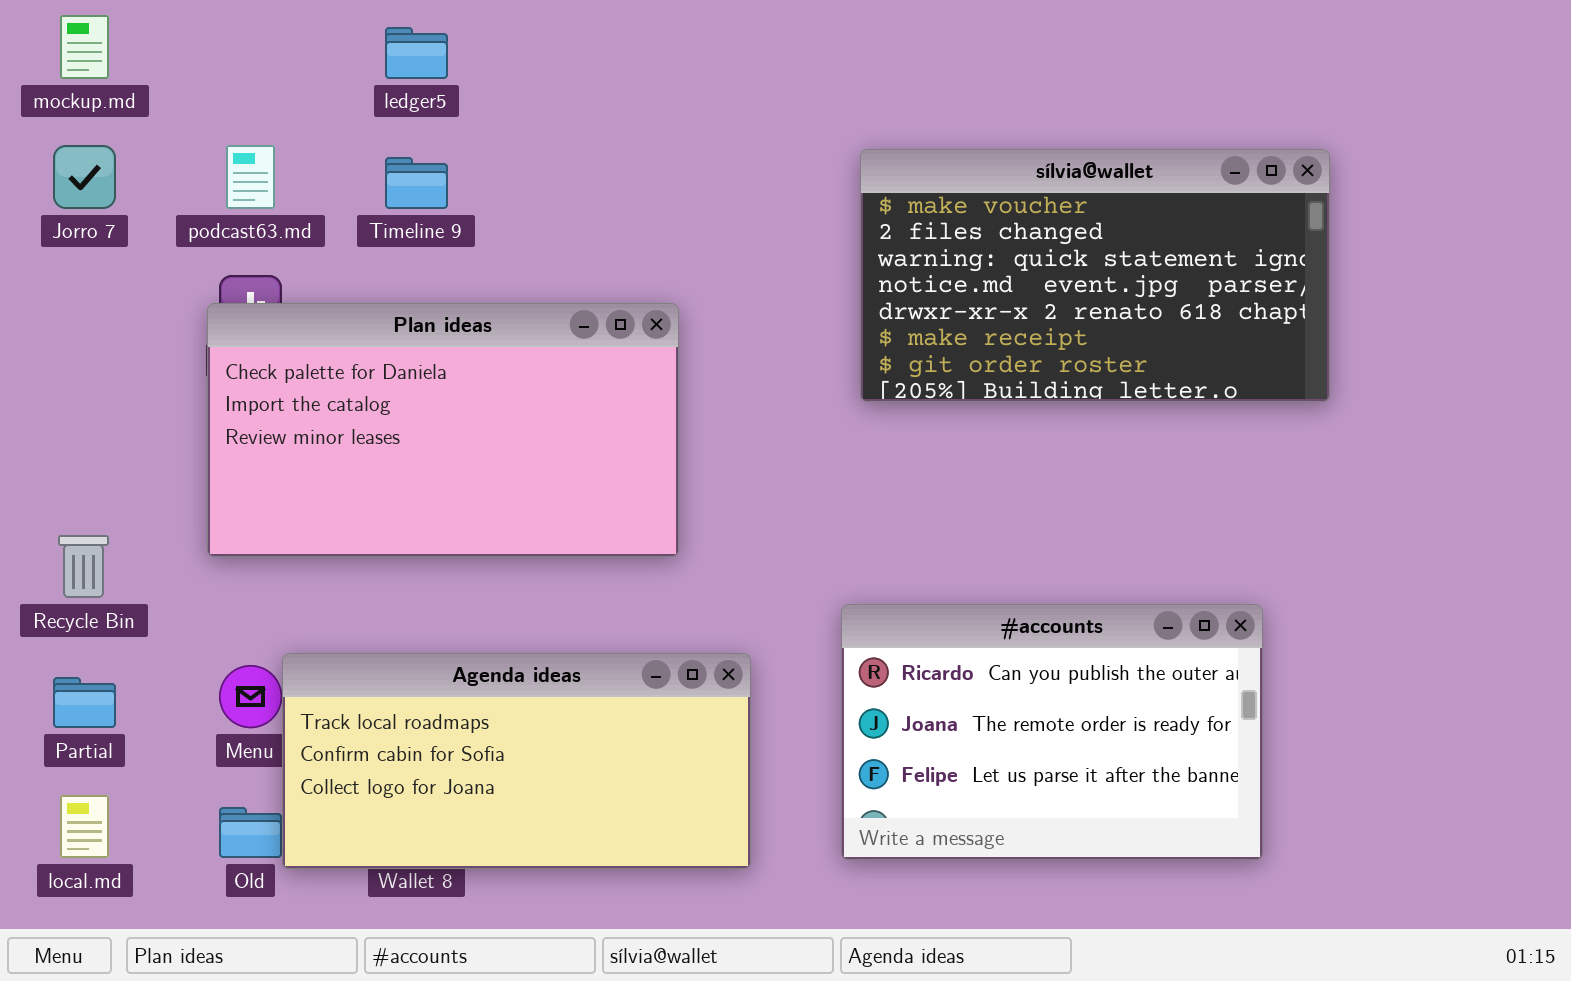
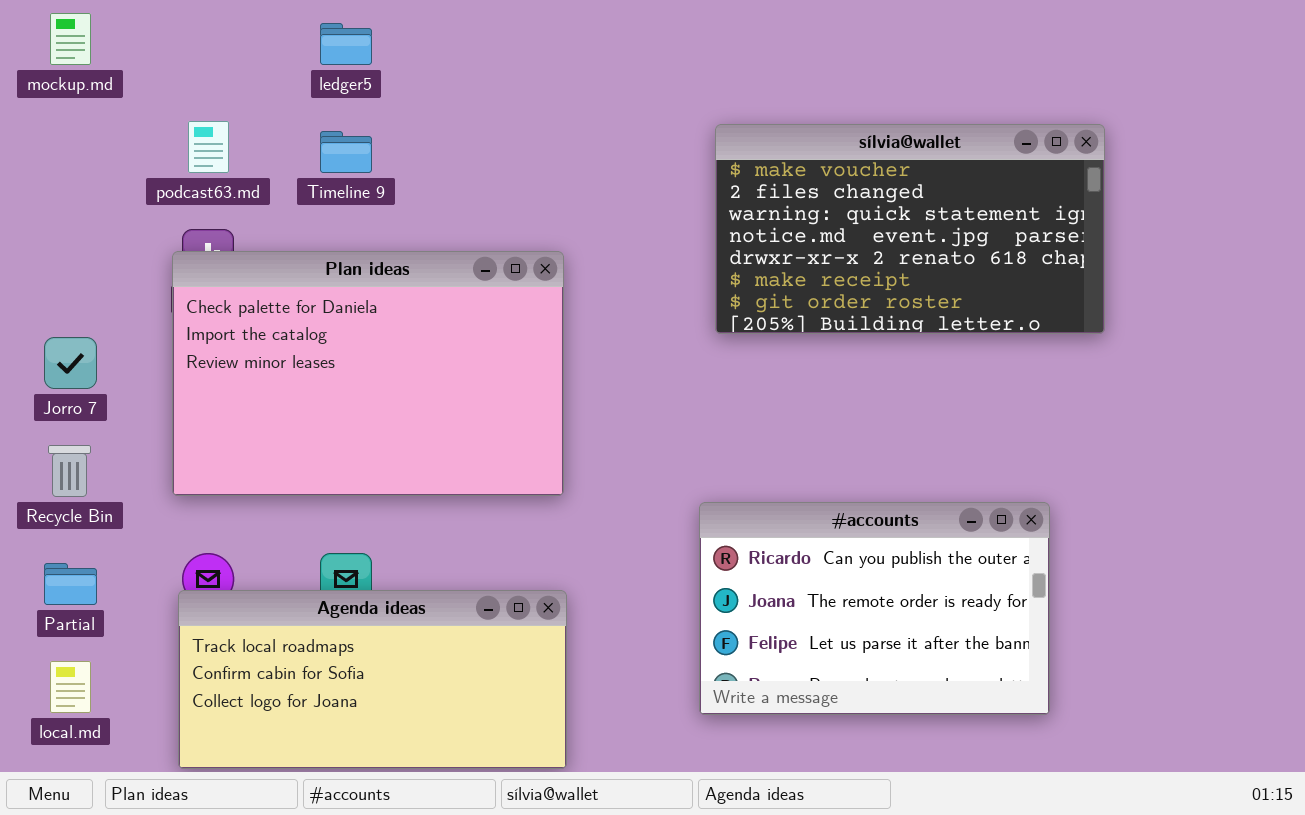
Jorro 7: [53,145,116,209] -> [44,337,97,389], moved
Plan ideas: [207,303,679,557] -> [172,251,564,496], resized
Agenda ideas: [282,653,751,869] -> [178,590,567,769], moved

